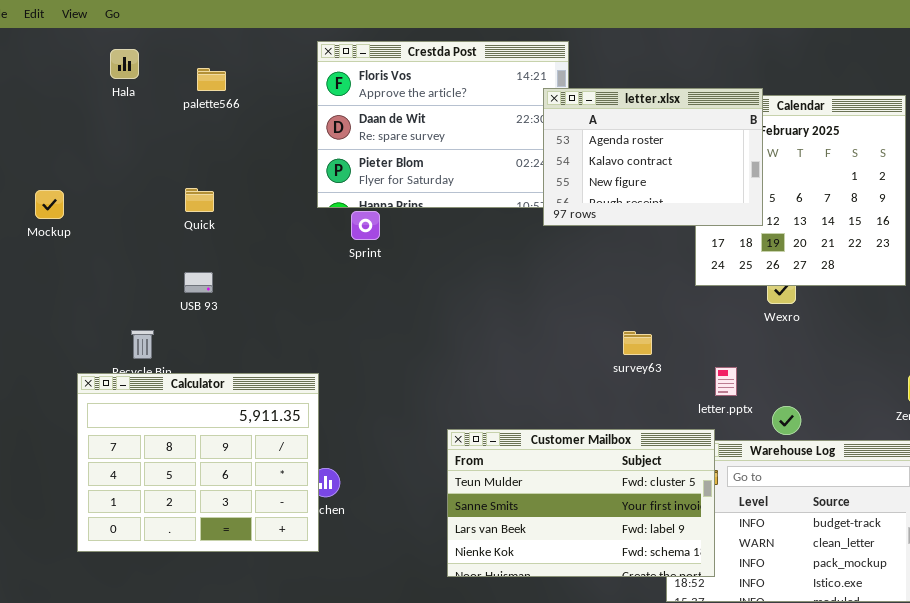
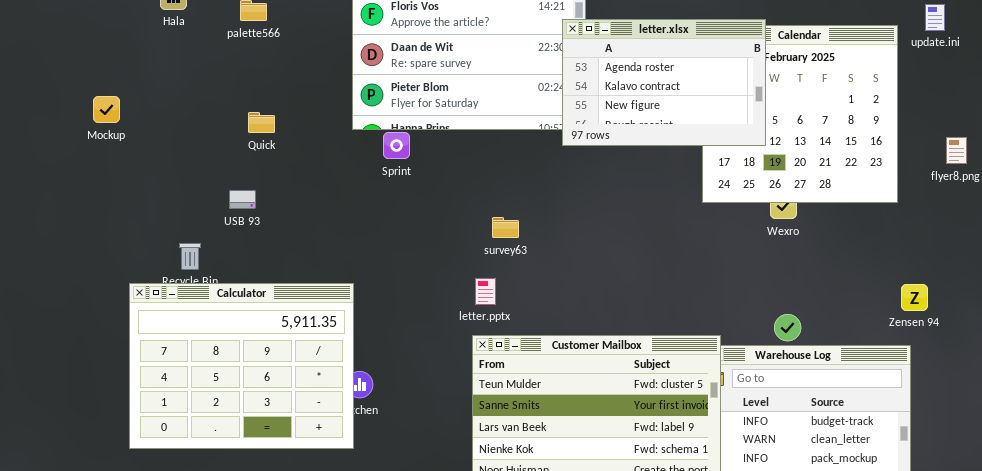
Quick: [185,188,214,212] -> [248,112,275,133], moved
Mockup: [35,190,64,219] -> [93,96,120,123], moved
survey63: [623,331,652,355] -> [492,217,519,238], moved
letter.pptx: [715,367,737,396] -> [475,278,496,305], moved

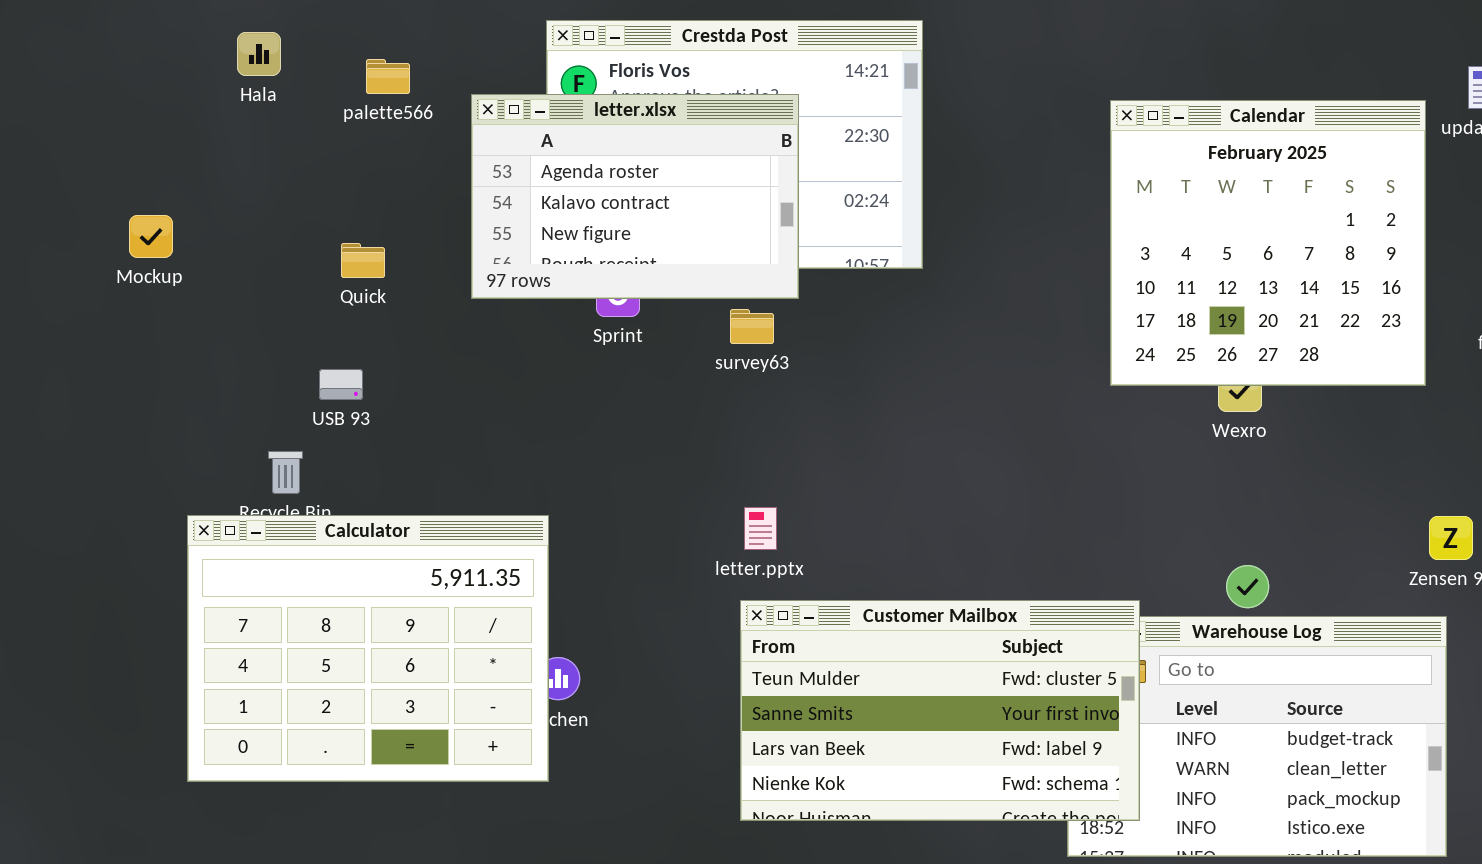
letter.xlsx: [562,19,766,146] -> [471,94,799,299], moved
Quick: [248,112,275,133] -> [341,243,385,278], moved
USB 93: [229,190,256,209] -> [319,369,363,400], moved
survey63: [492,217,519,238] -> [730,309,774,344], moved

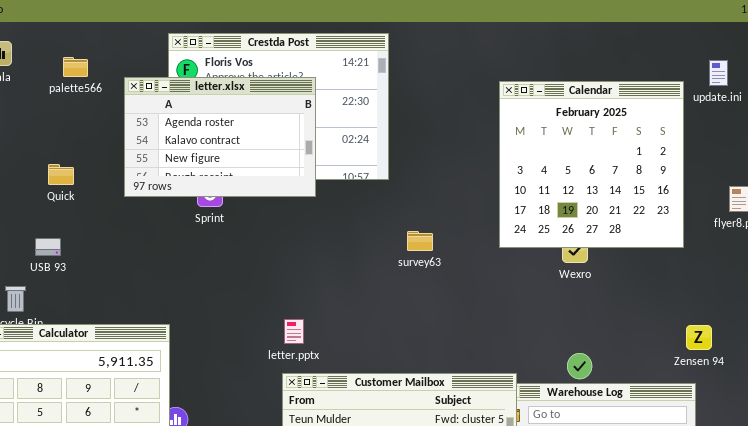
survey63: [730,309,774,344] -> [407,231,433,251], moved

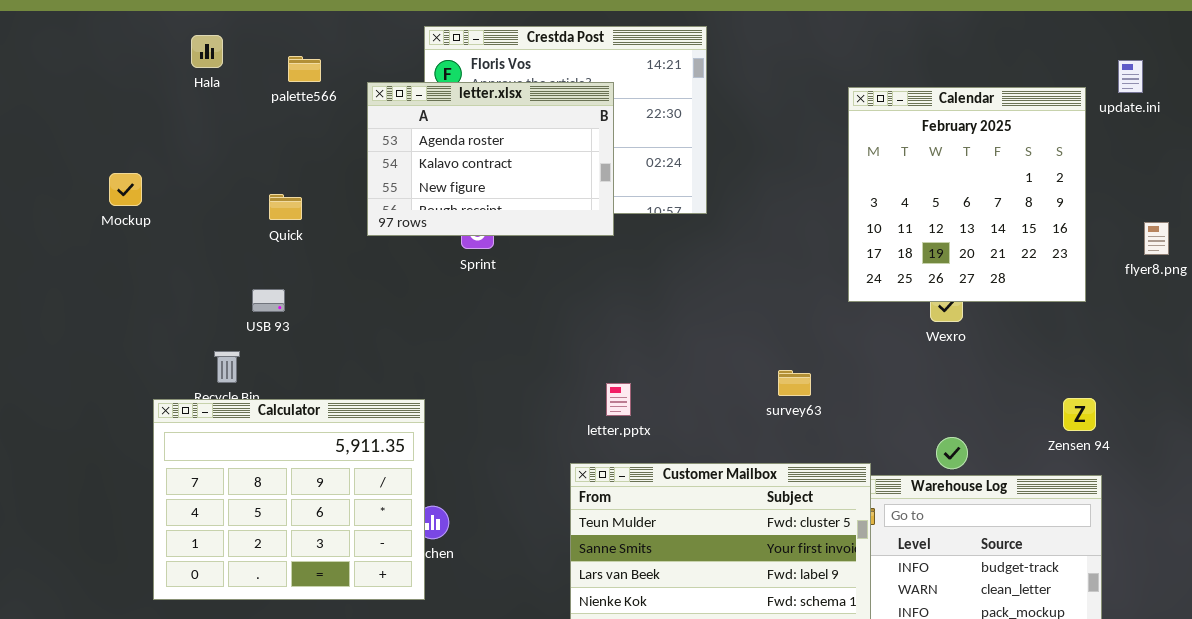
survey63: [407,231,433,251] -> [778,370,811,396], moved
letter.pptx: [284,319,304,344] -> [606,383,631,416], moved
Zensen 94: [686,325,712,350] -> [1063,398,1096,431], moved

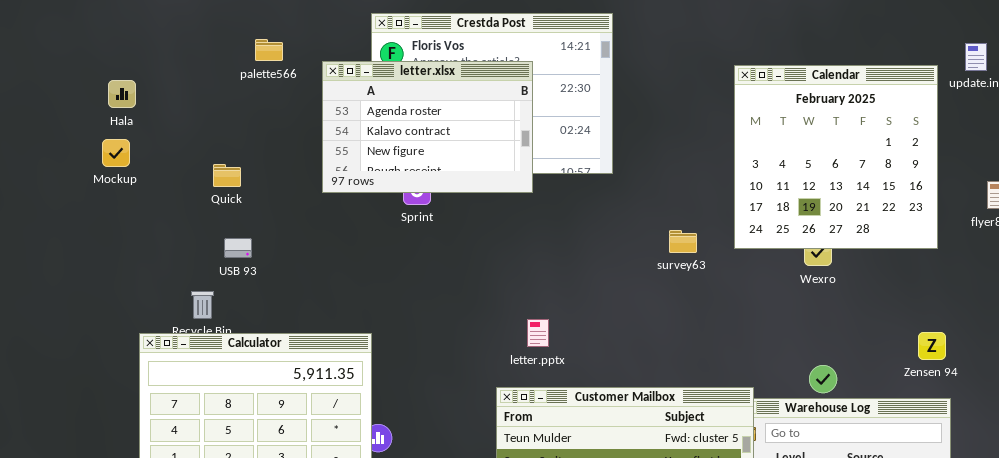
Hala: [191,35,223,68] -> [108,80,136,108], moved
Quick: [269,194,302,220] -> [213,164,241,187], moved
survey63: [778,370,811,396] -> [669,230,697,253], moved

